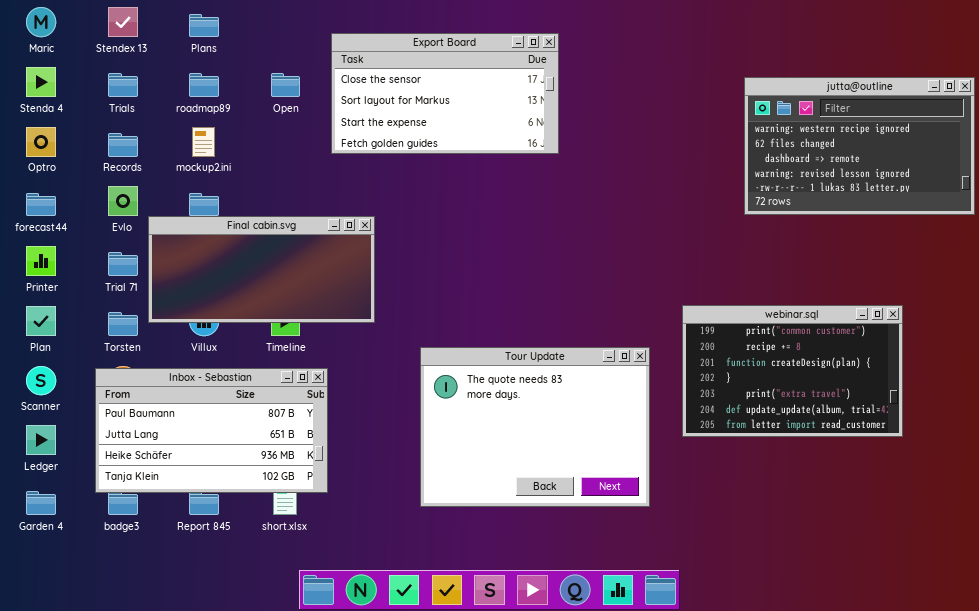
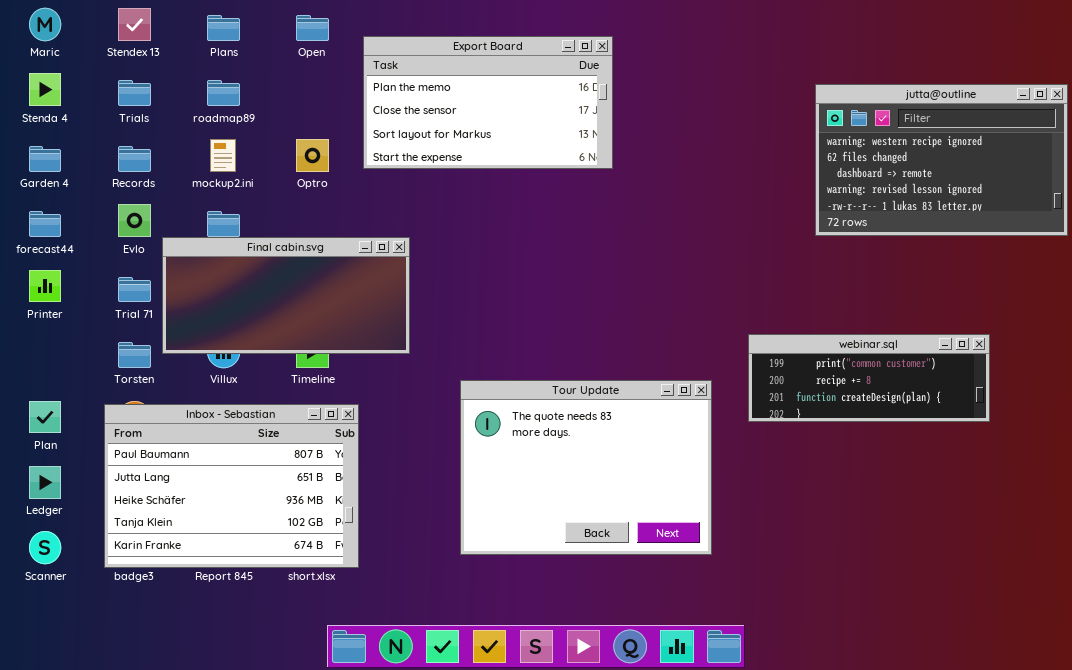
Export Board: [331,33,559,154] -> [363,36,613,169], scrolled up 1 row
Open: [271,73,300,97] -> [296,15,329,41], moved
Optro: [26,127,56,157] -> [296,139,329,172], moved
webinar.sql: [682,305,903,437] -> [748,334,990,422], resized
Plan: [26,306,56,336] -> [29,401,61,433], moved
Scanner: [26,366,56,395] -> [29,531,61,564], moved
Inbox - Sebastian: [95,368,328,493] -> [104,404,359,568], resized
Garden 4: [26,491,56,515] -> [29,146,61,172], moved

